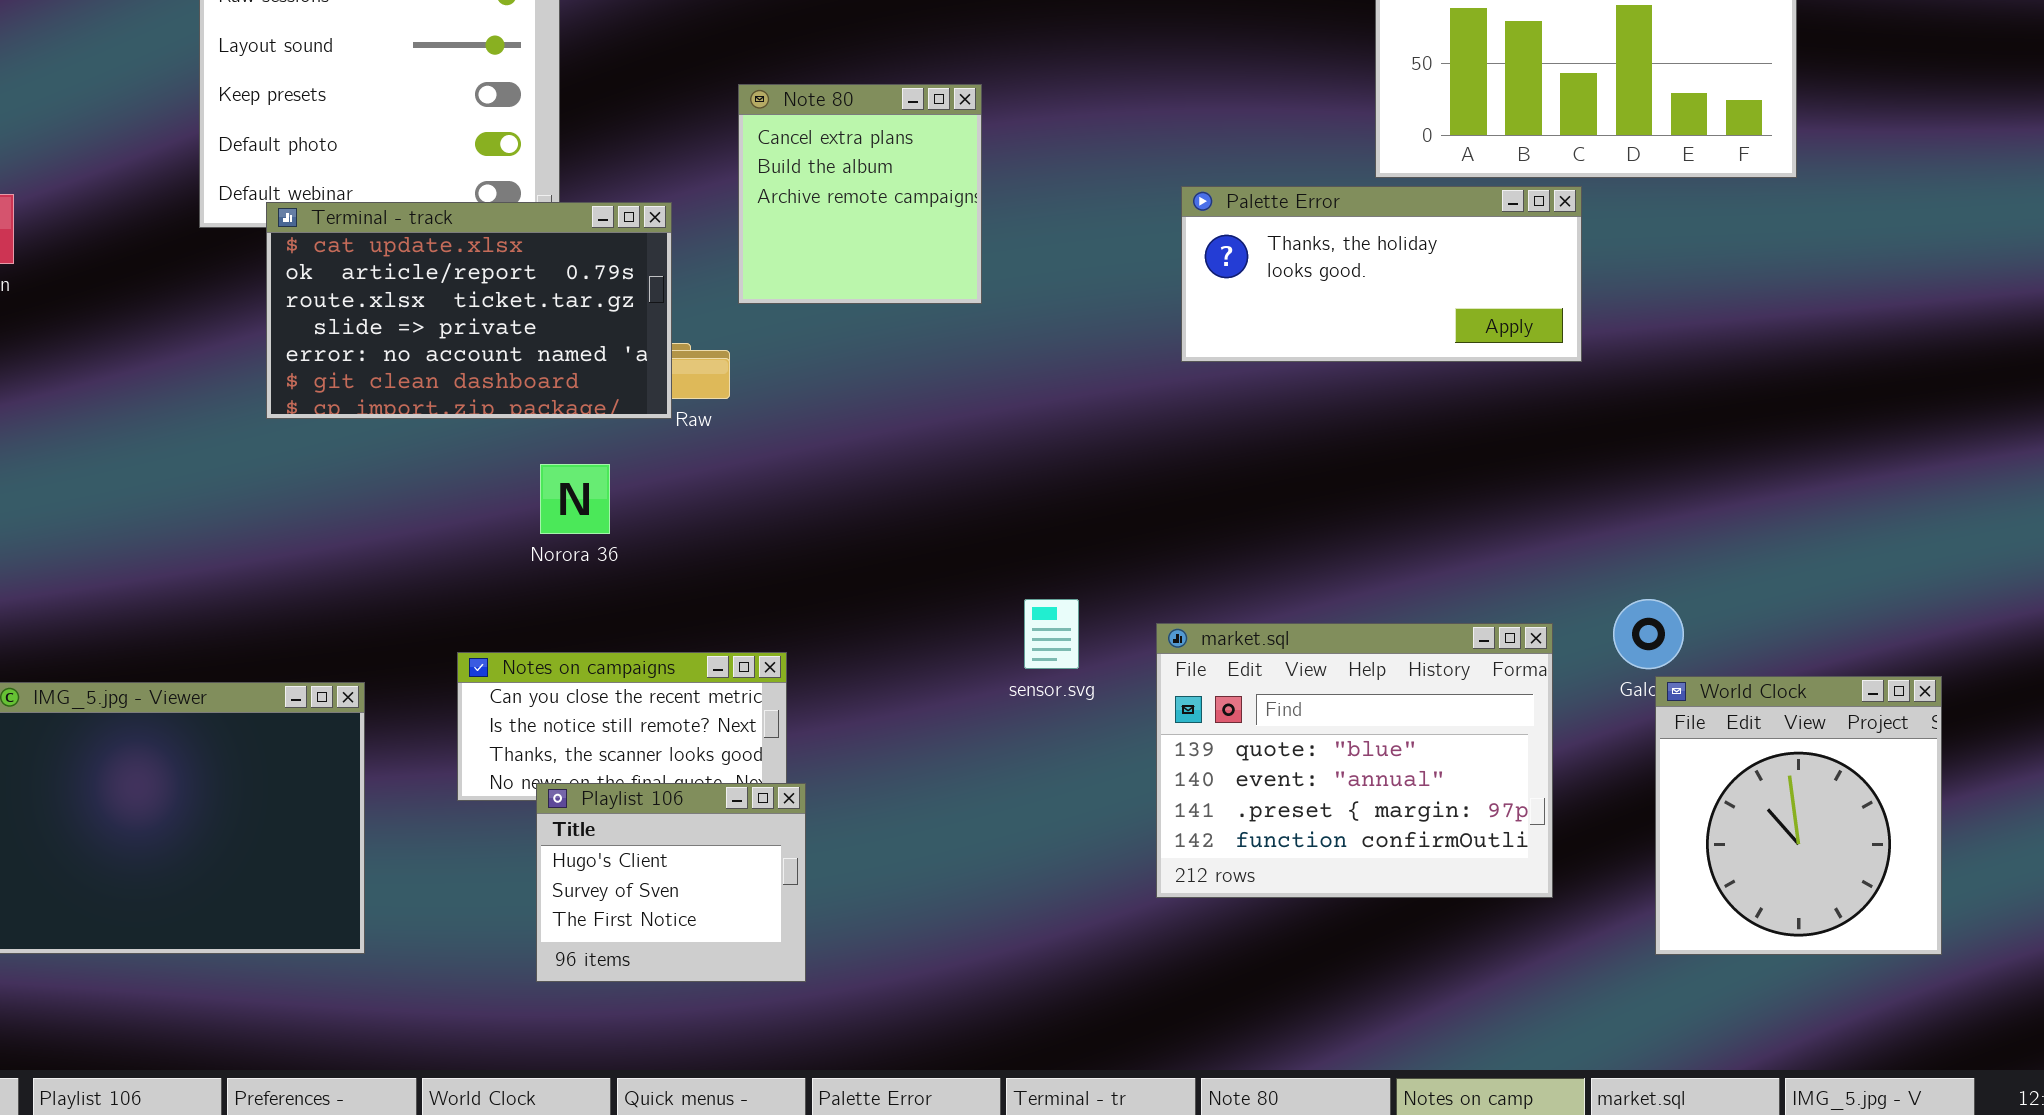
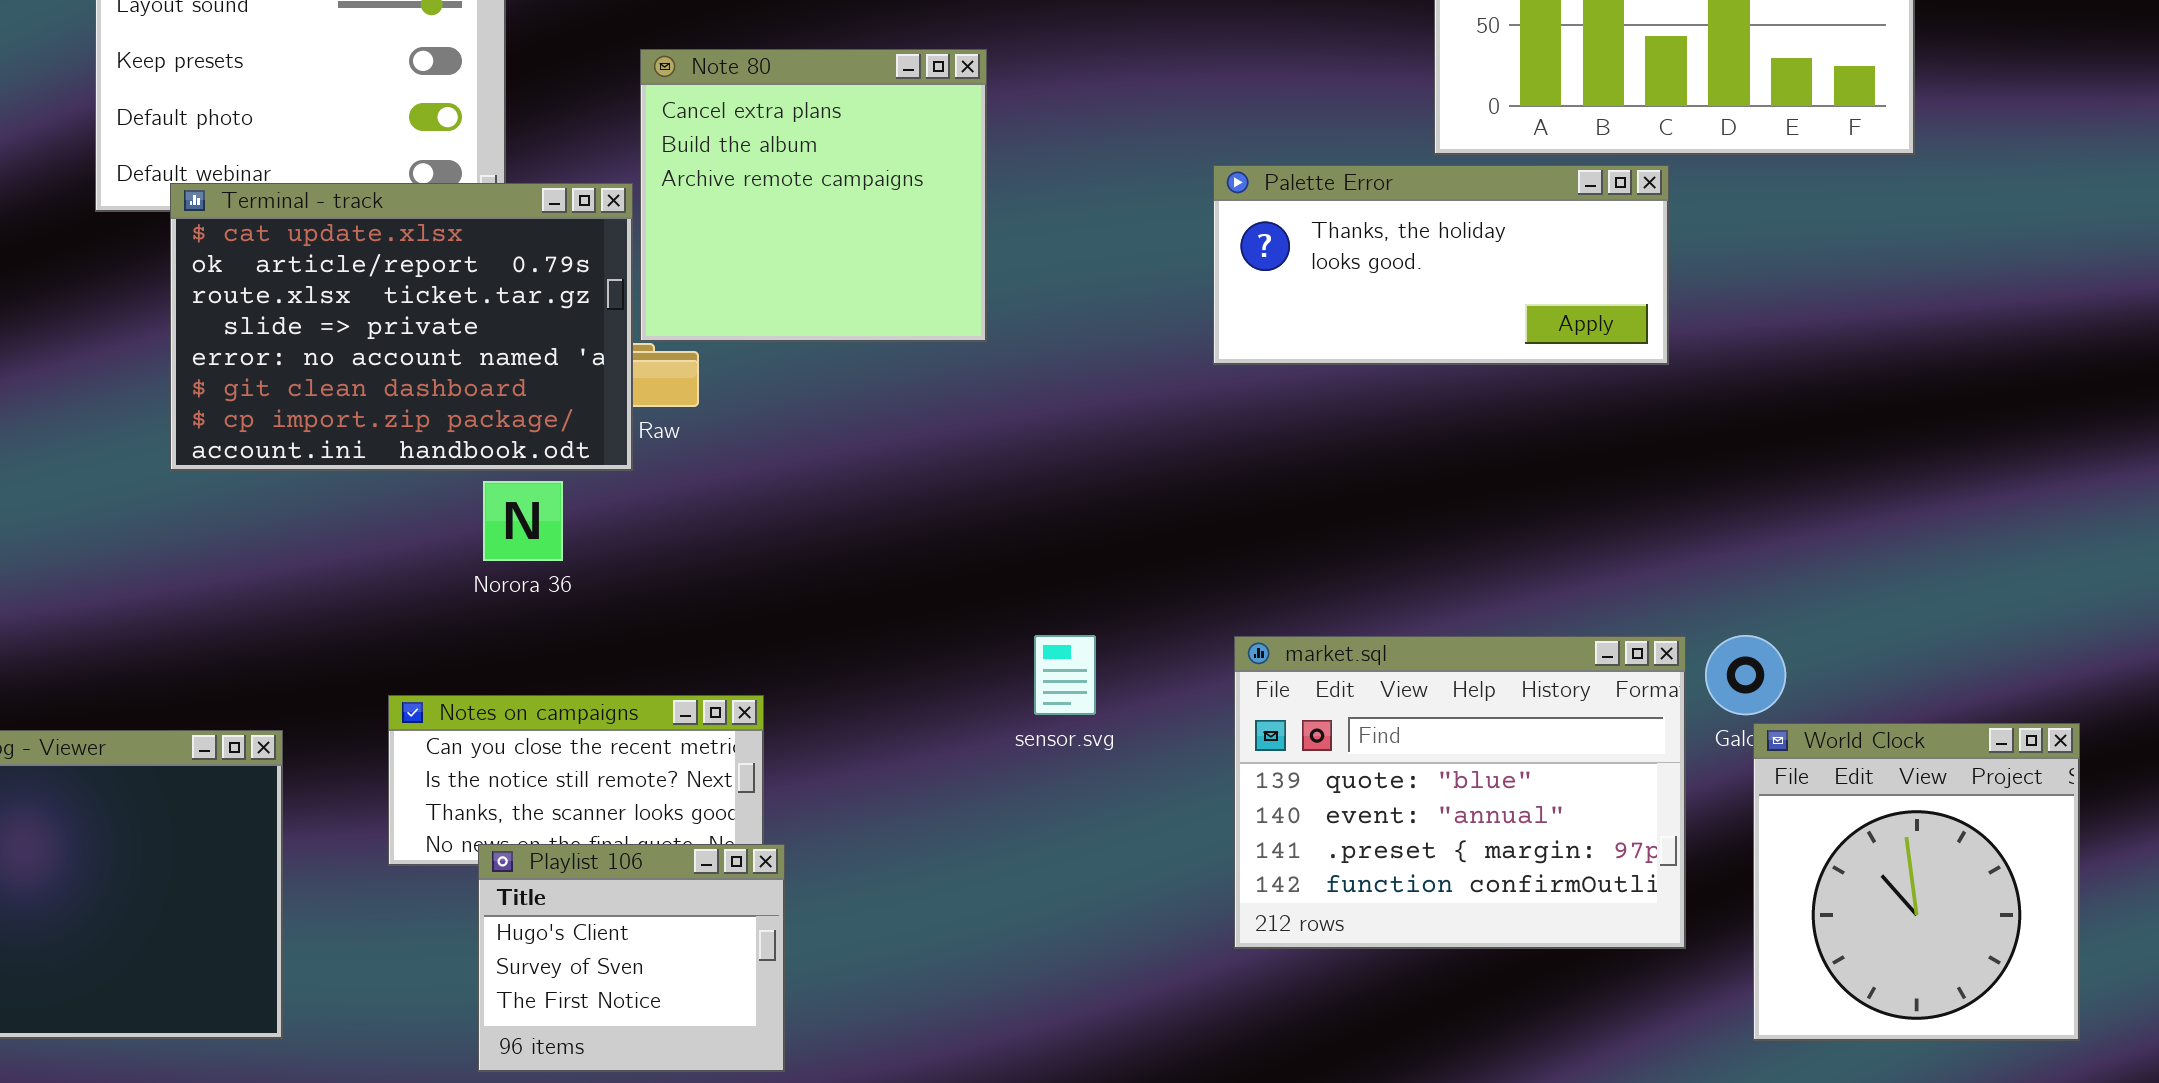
Note 80: [738,84,982,304] -> [640,49,987,342], resized
Terminal - track: [266,202,672,419] -> [170,183,633,471], resized
market.sql: [1156,623,1553,898] -> [1234,636,1686,949], moved

